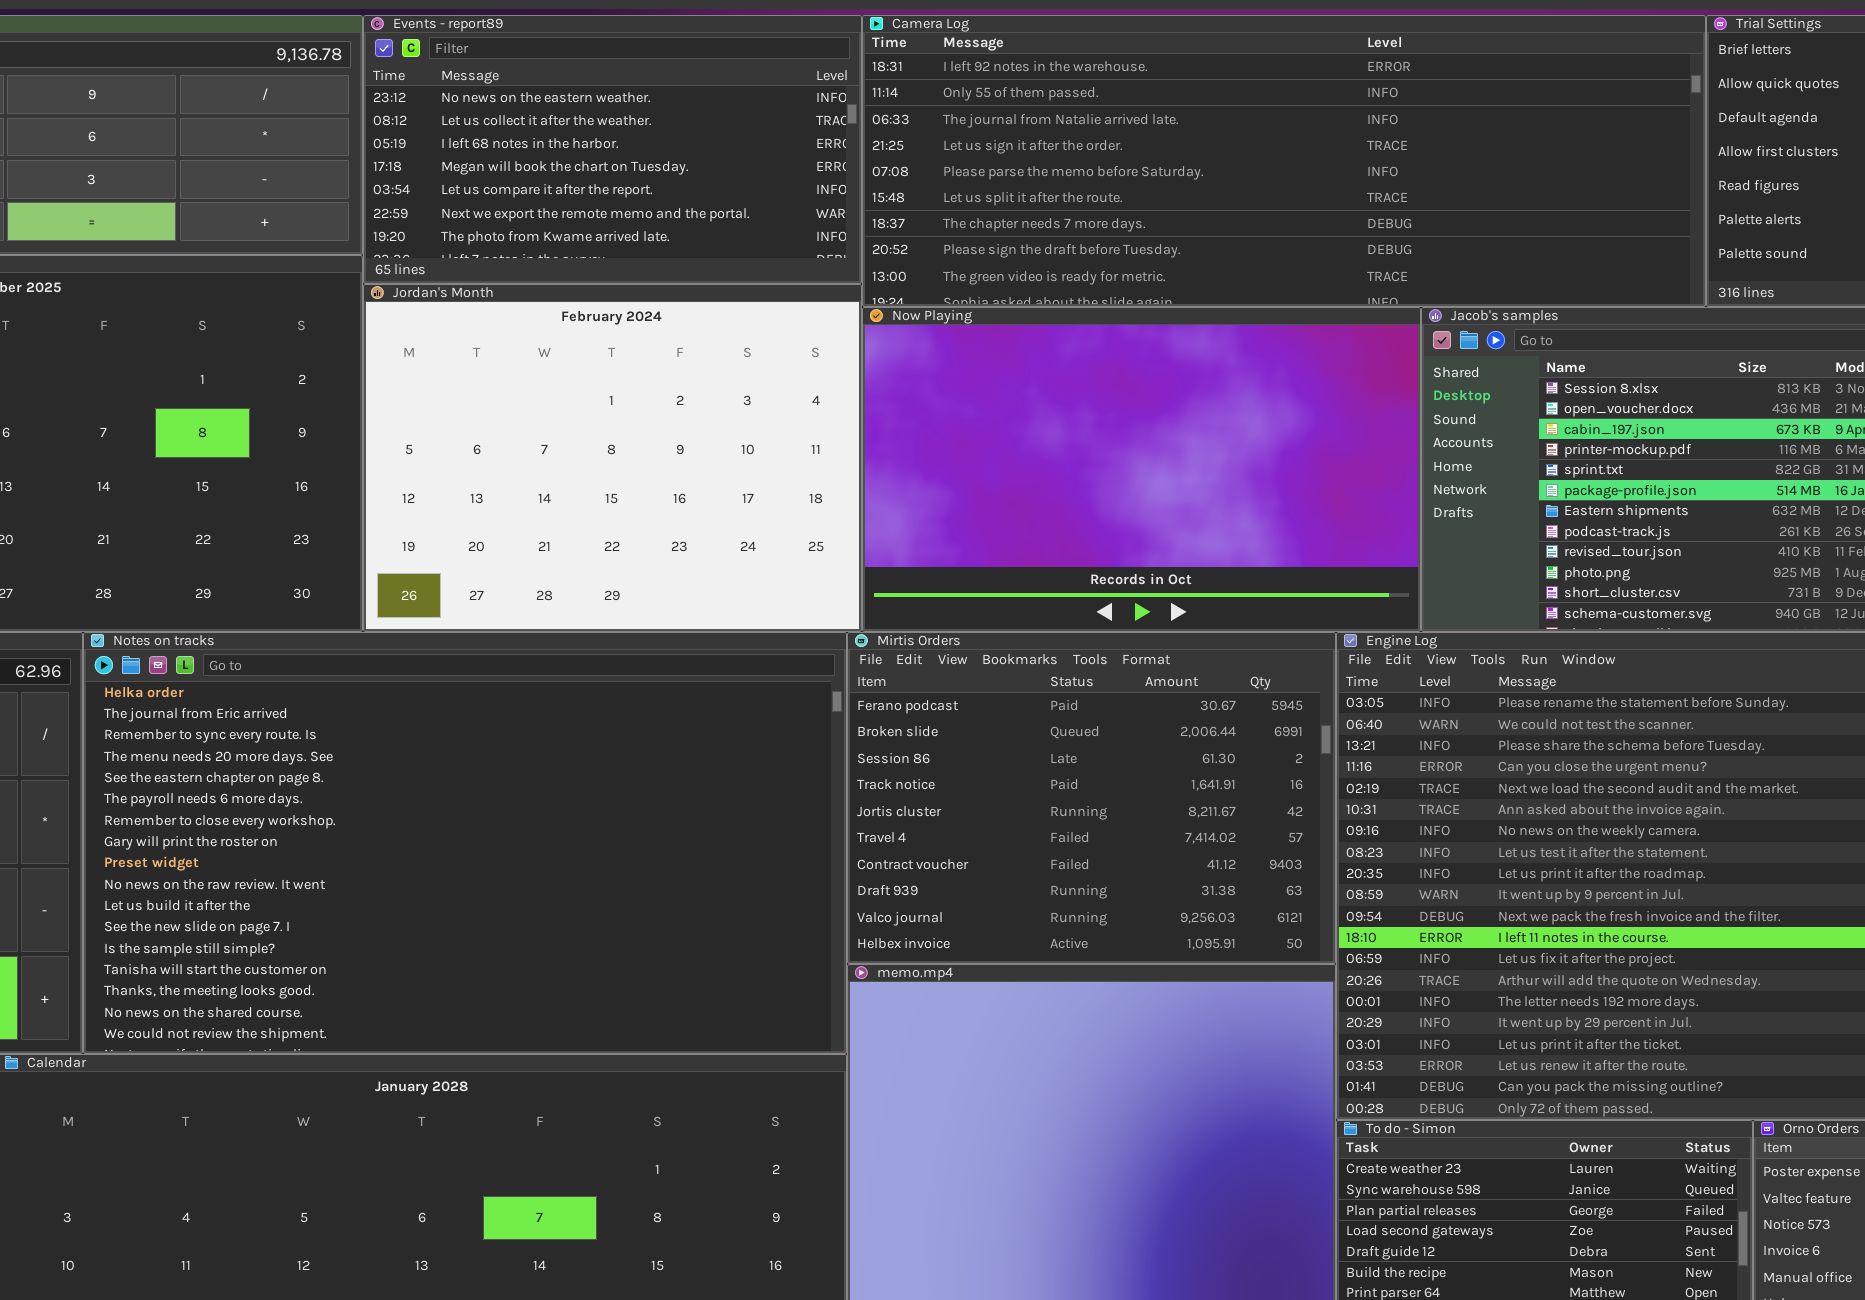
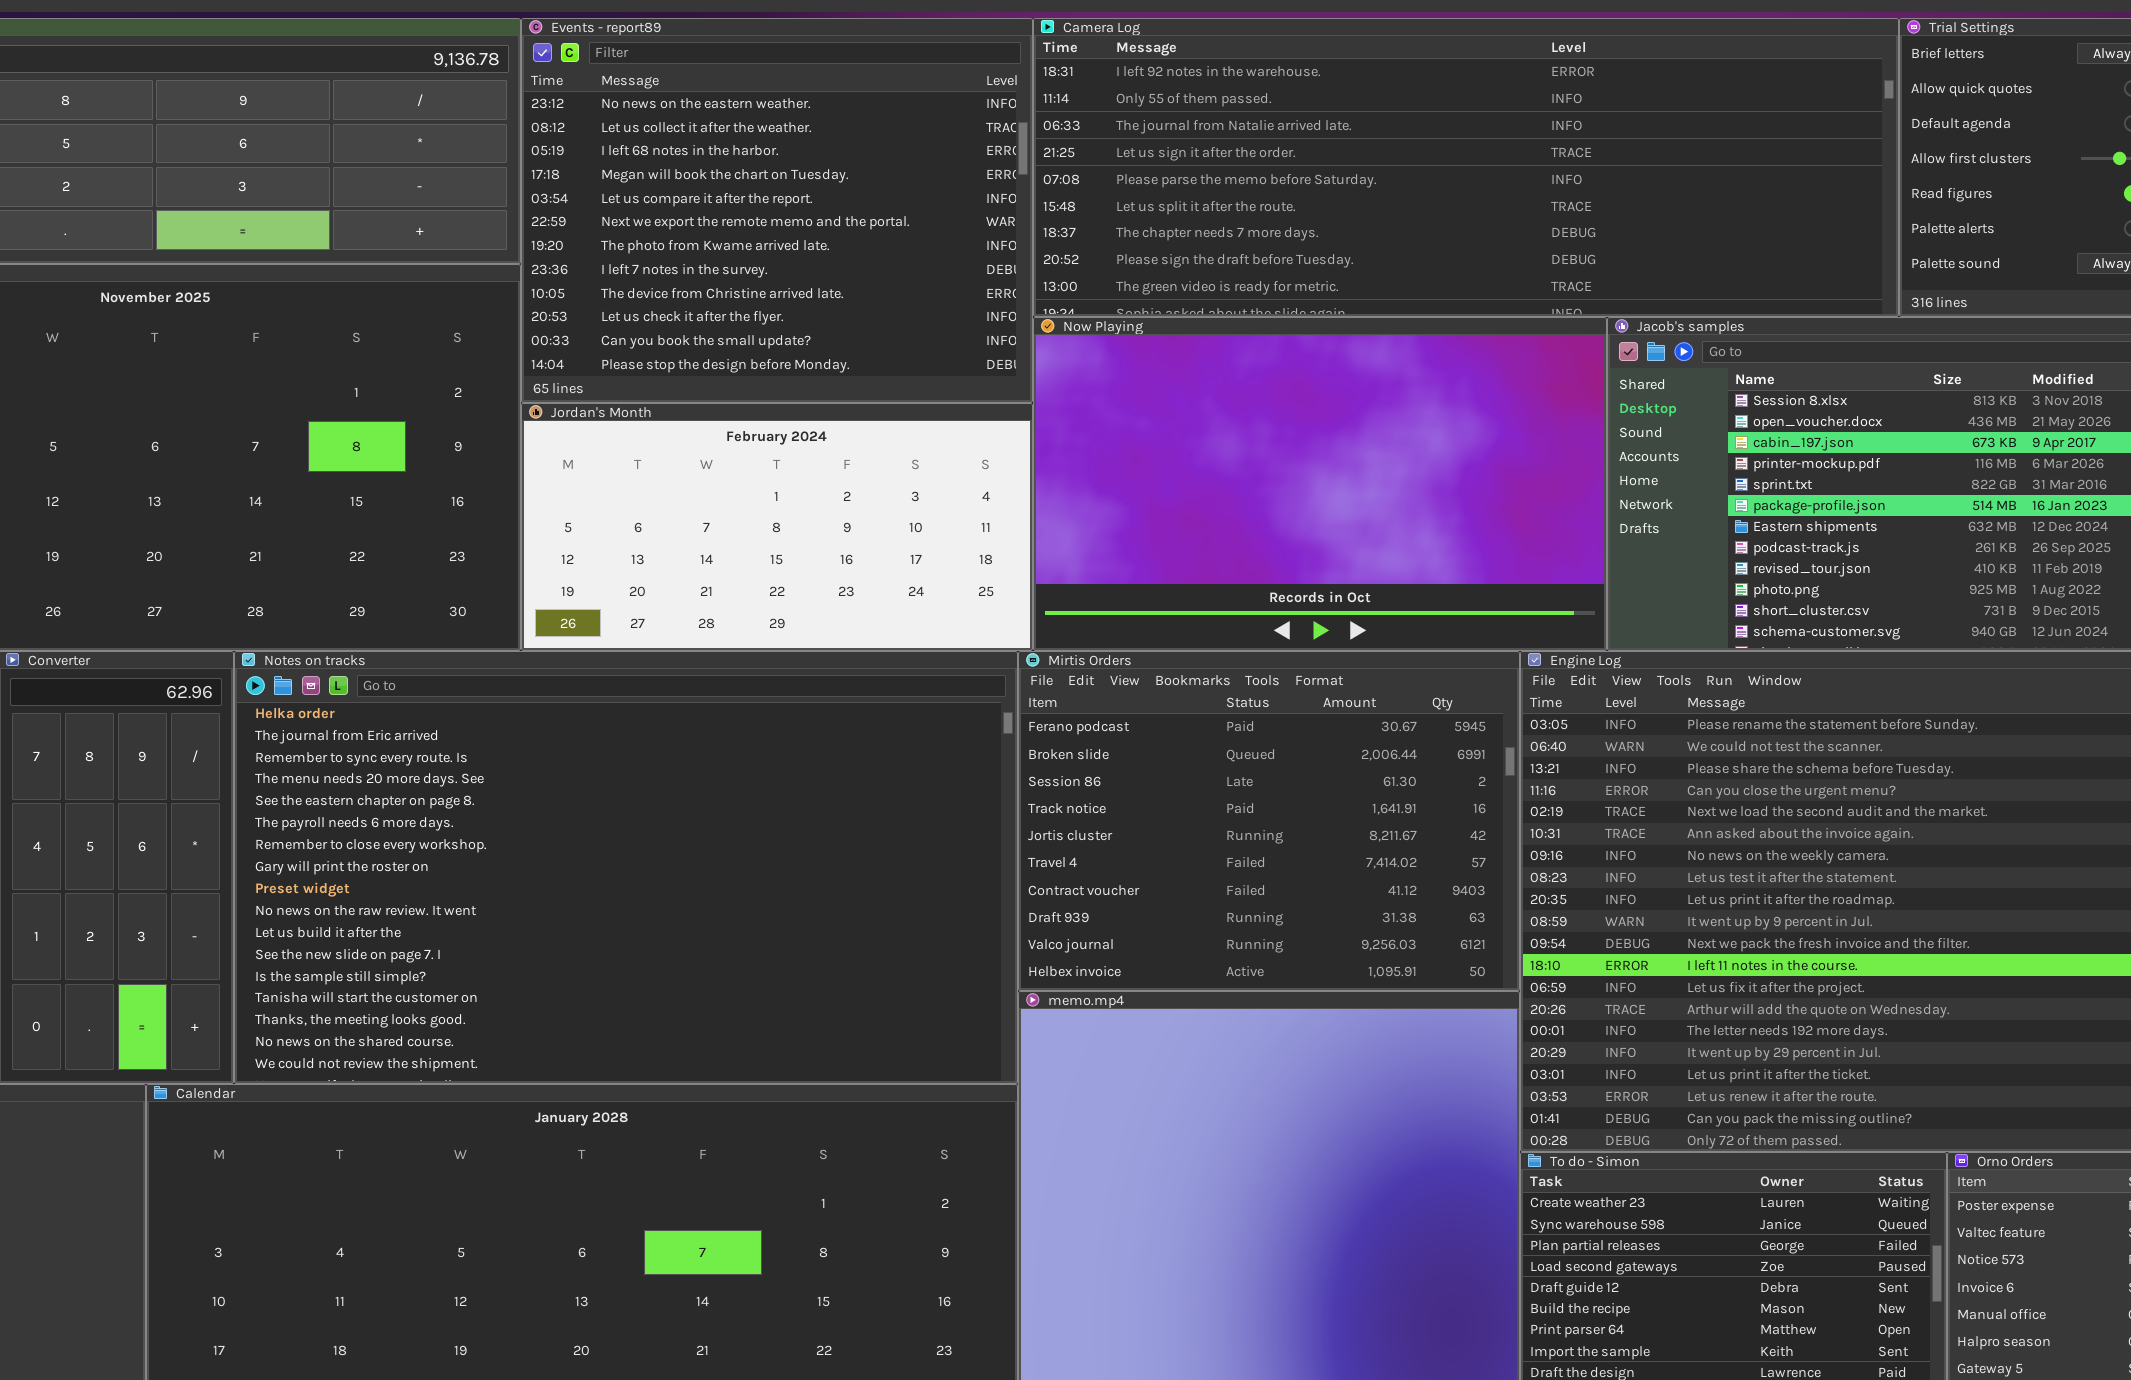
Events - report89: [363,15,862,284] -> [521,18,1033,403], resized
Jordan's Month: [363,284,862,632] -> [521,403,1033,651], resized

